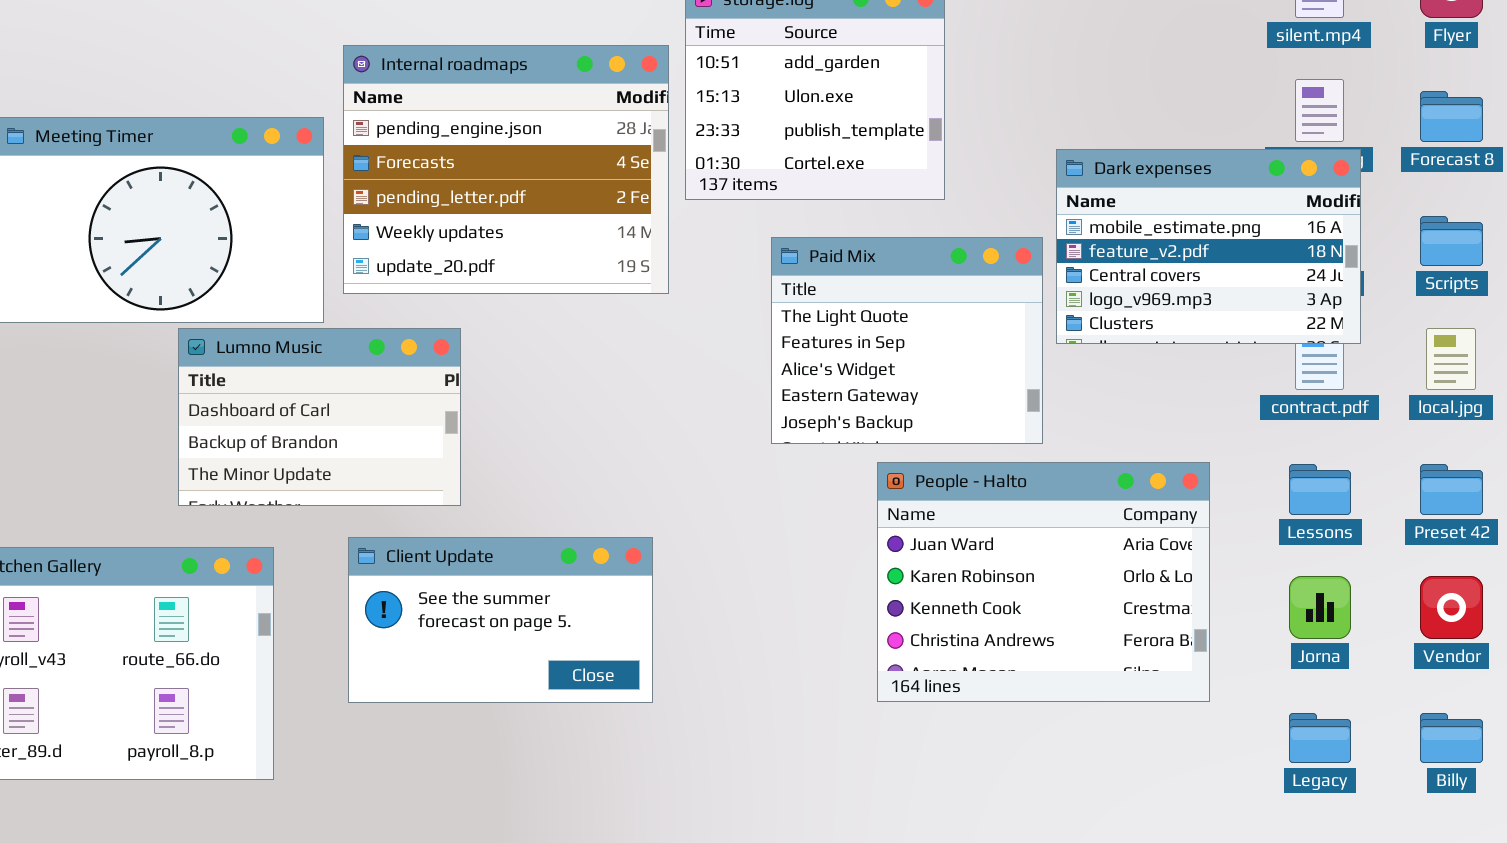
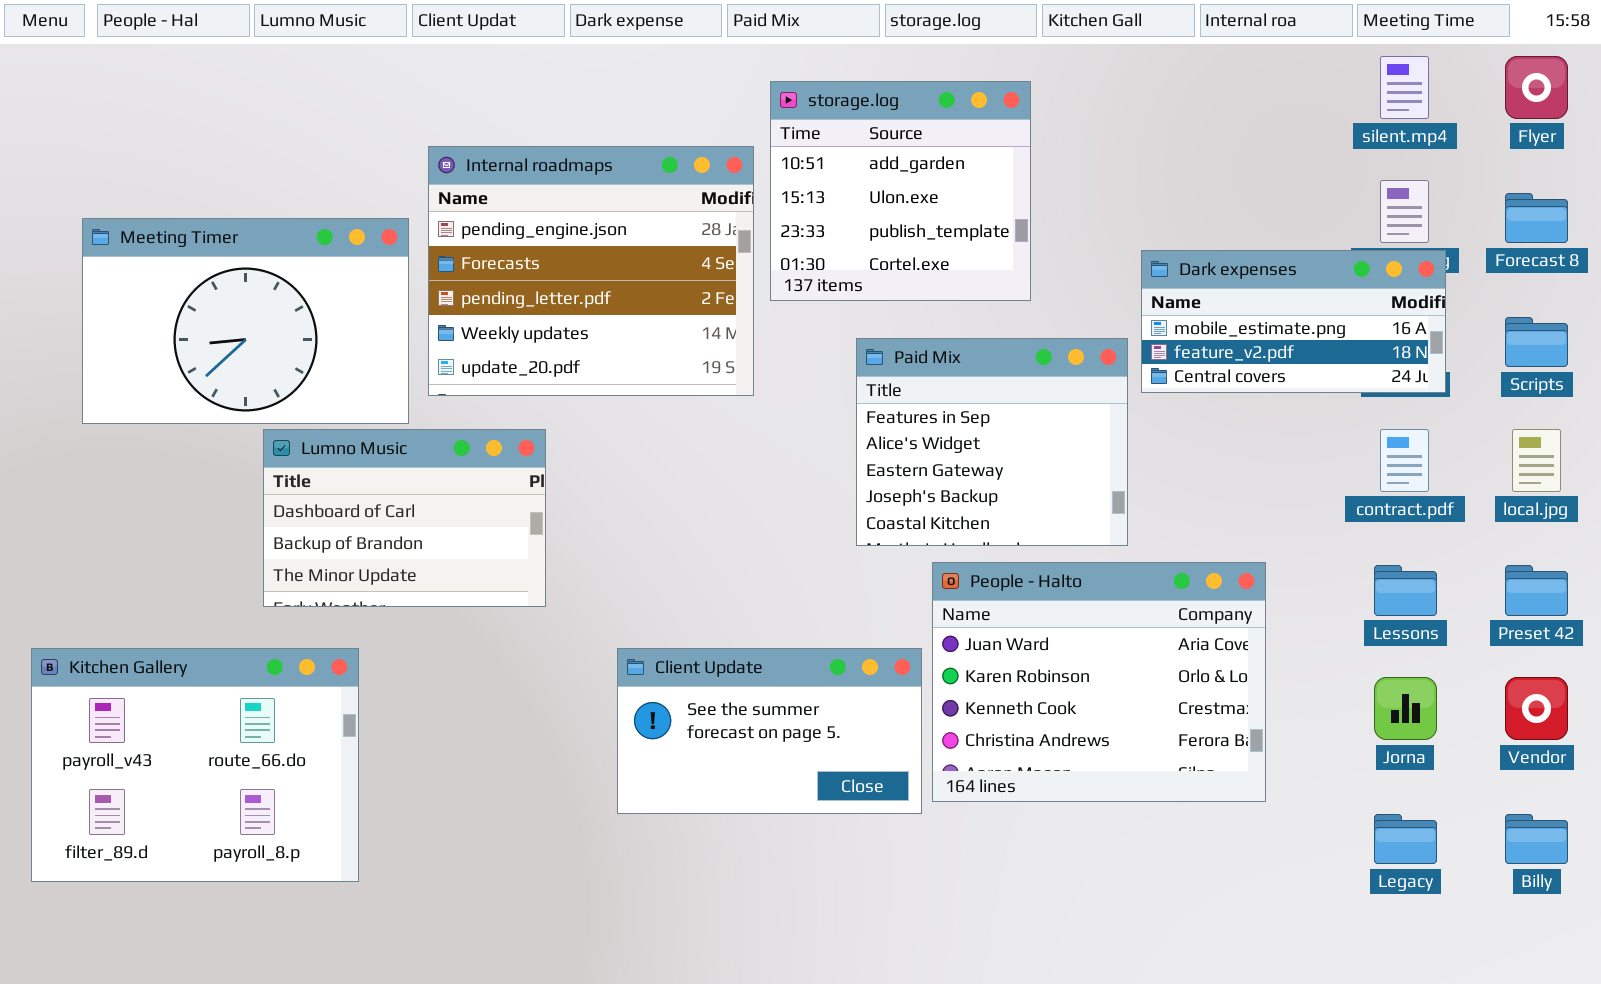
Dark expenses: [1056,149,1361,344] -> [1141,250,1446,393], resized
Paid Mix: [771,237,1043,444] -> [856,338,1128,546], scrolled down 1 row
People - Halto: [877,462,1210,702] -> [932,562,1266,802], moved
Client Update: [348,537,653,703] -> [617,648,922,814], moved

